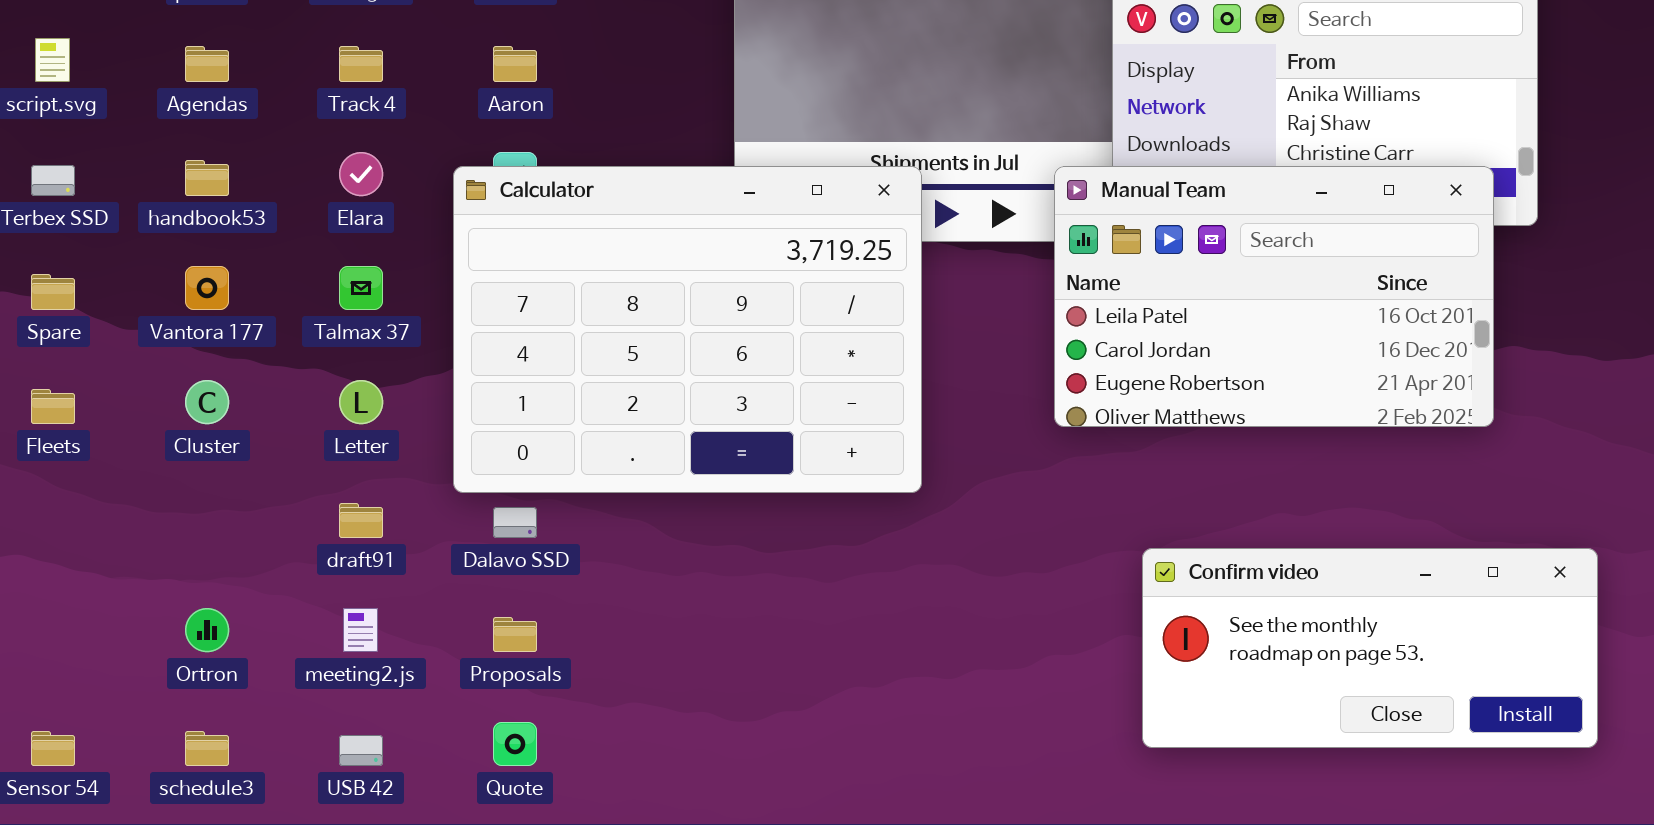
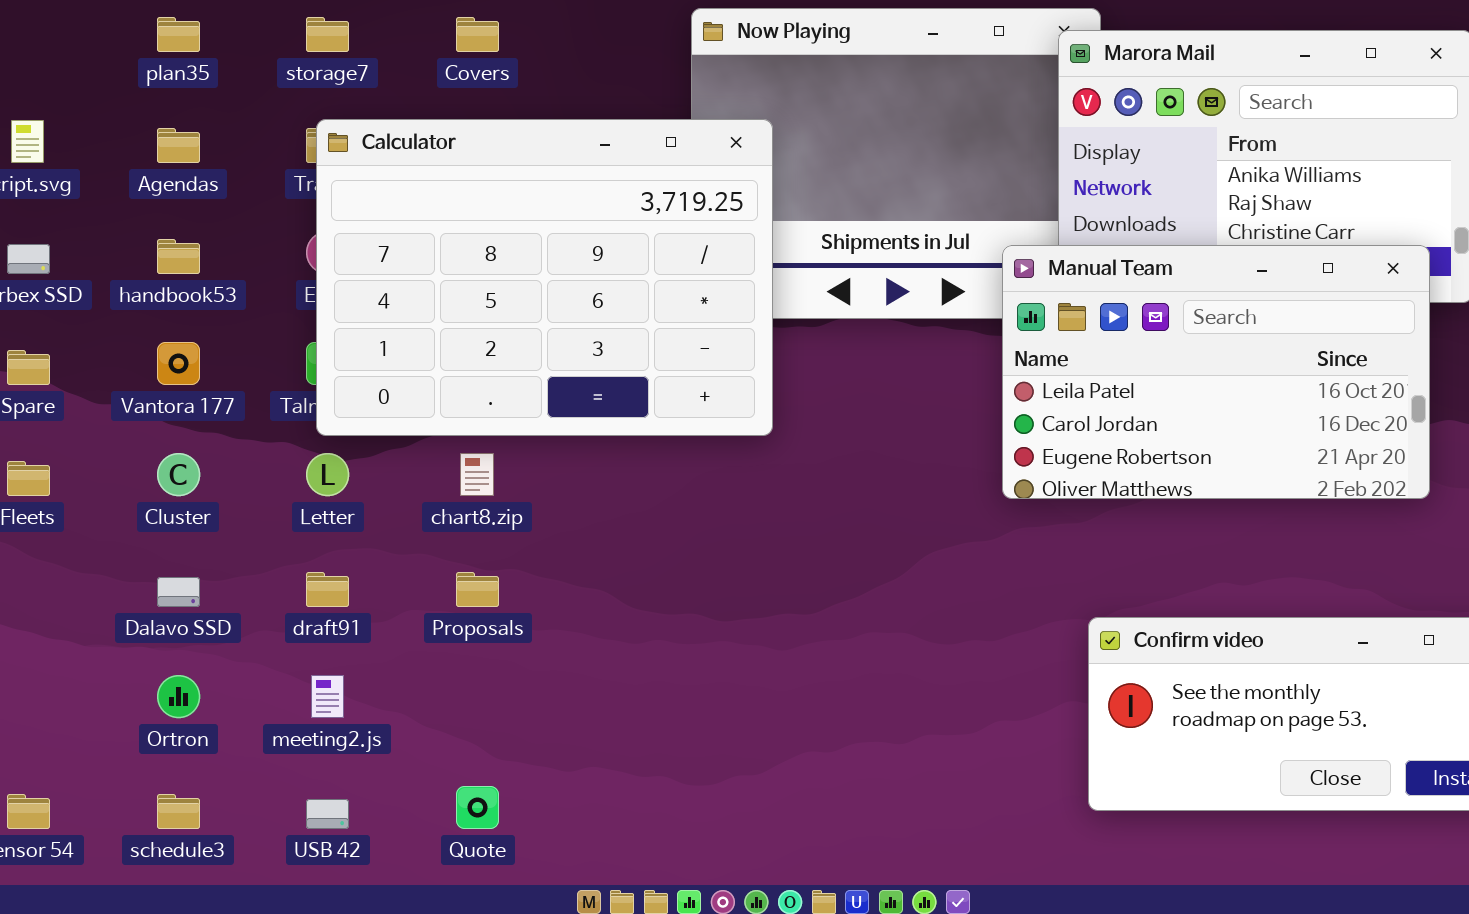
Calculator: [453,166,922,493] -> [316,119,773,436], moved
Dalavo SSD: [493,507,537,538] -> [157,577,200,607], moved
Proposals: [493,617,537,652] -> [456,572,499,607], moved

